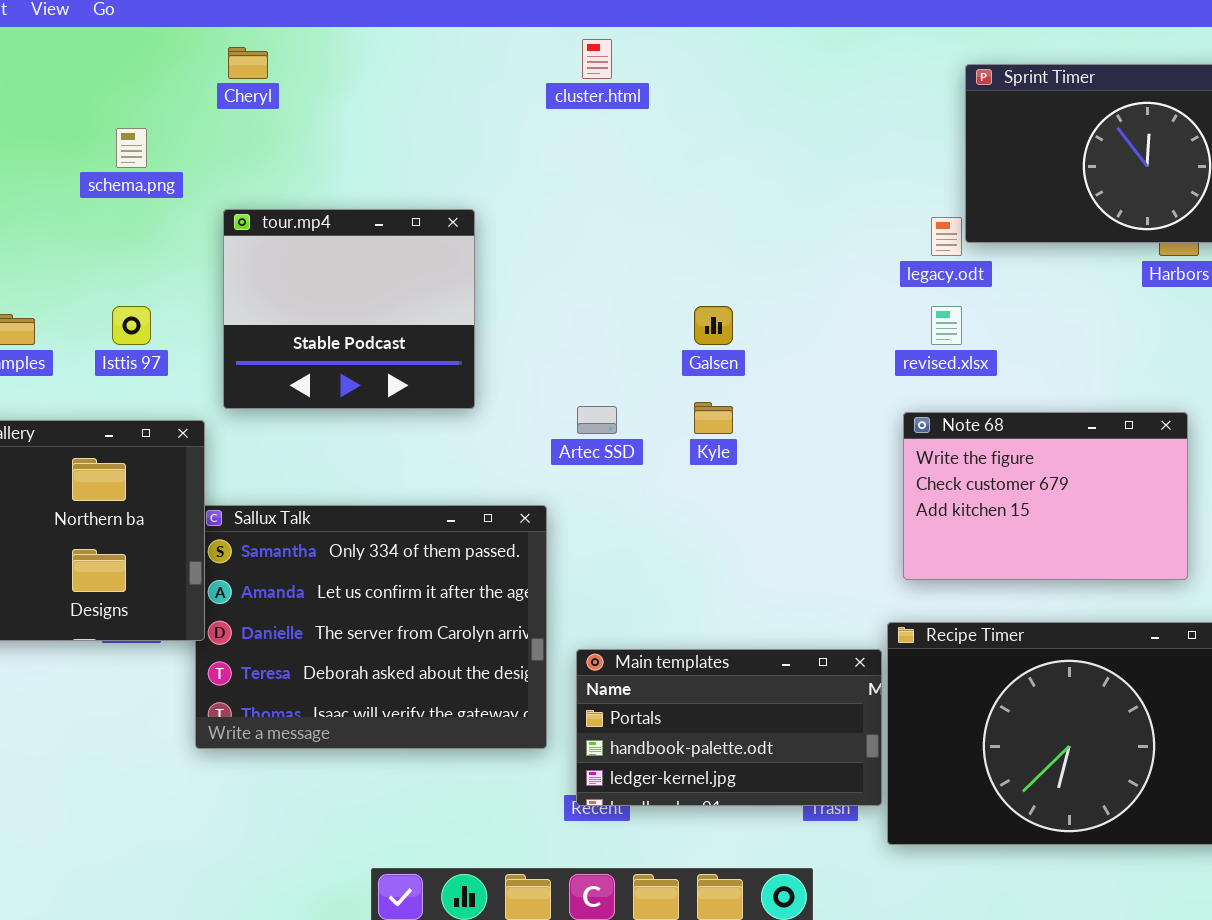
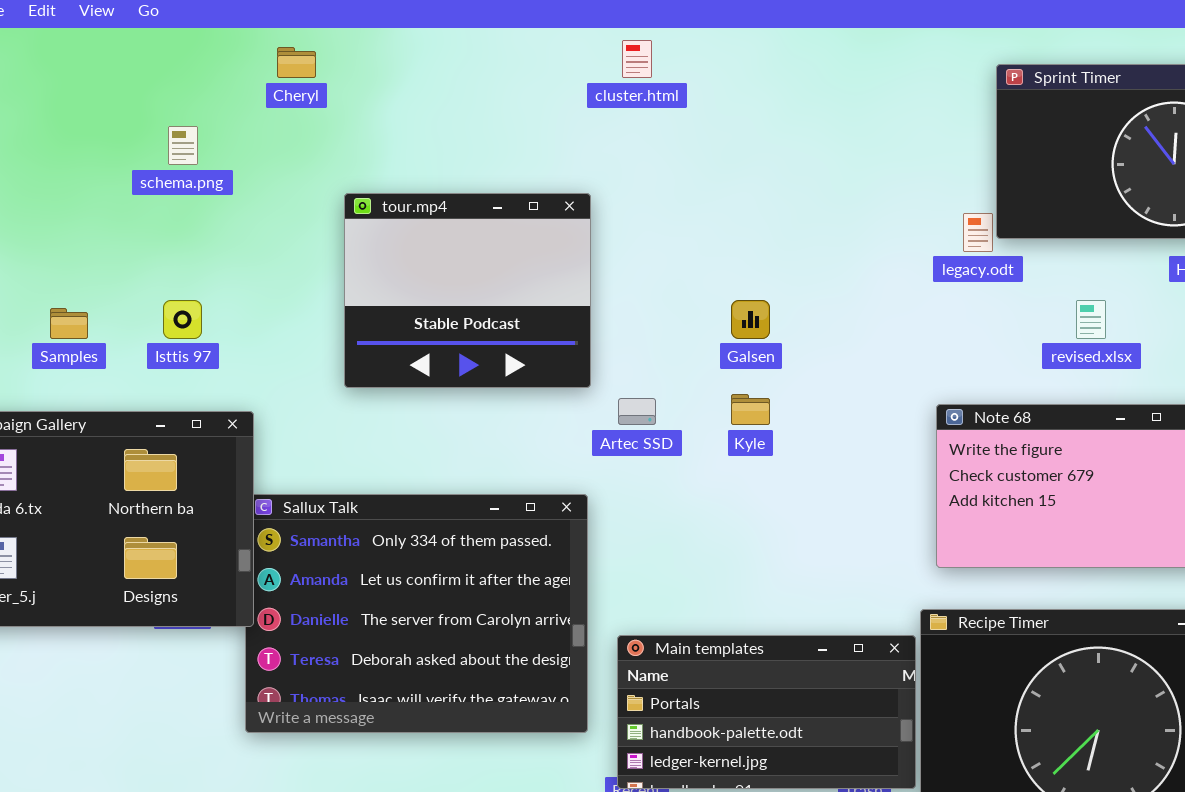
tour.mp4: [223,209,475,409] -> [344,193,591,388], moved
revised.xlsx: [931,306,962,345] -> [1076,300,1106,339], moved

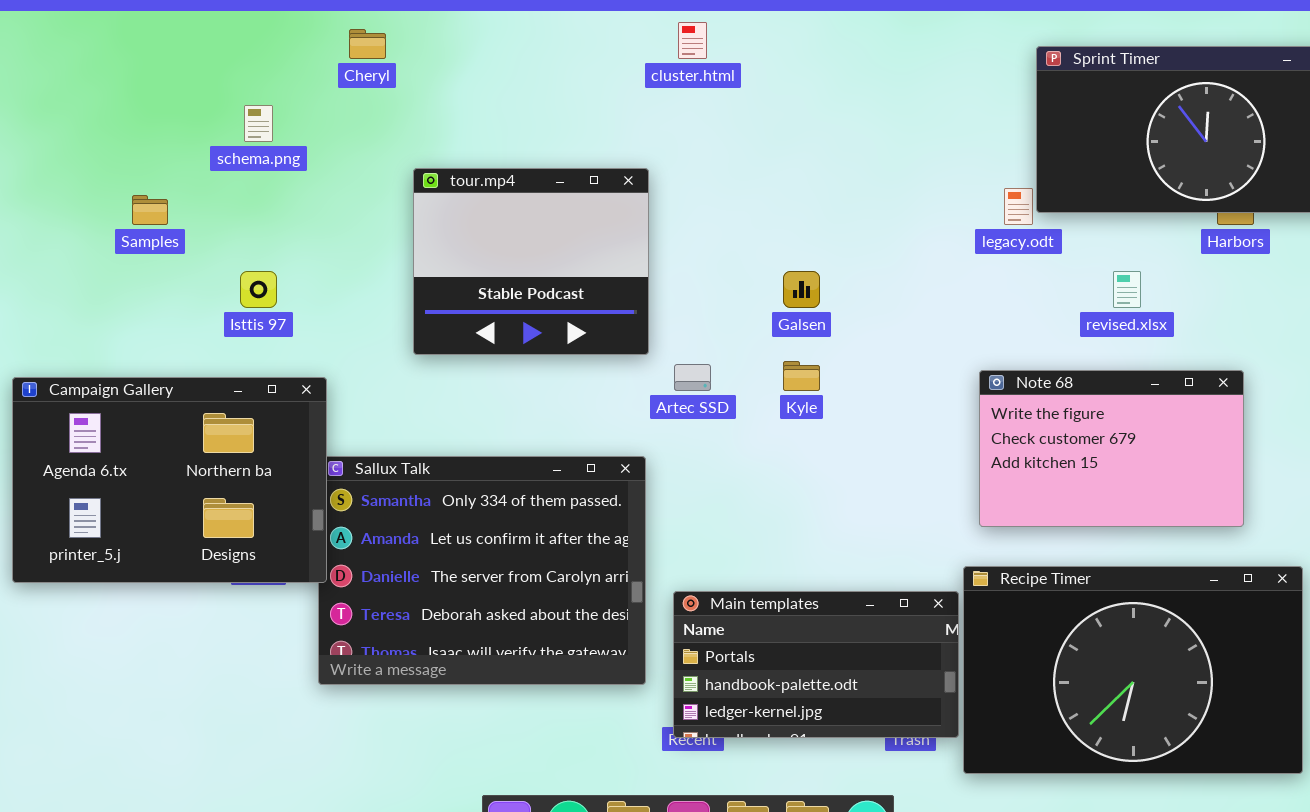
Samples: [50,308,88,339] -> [132,195,168,225], moved

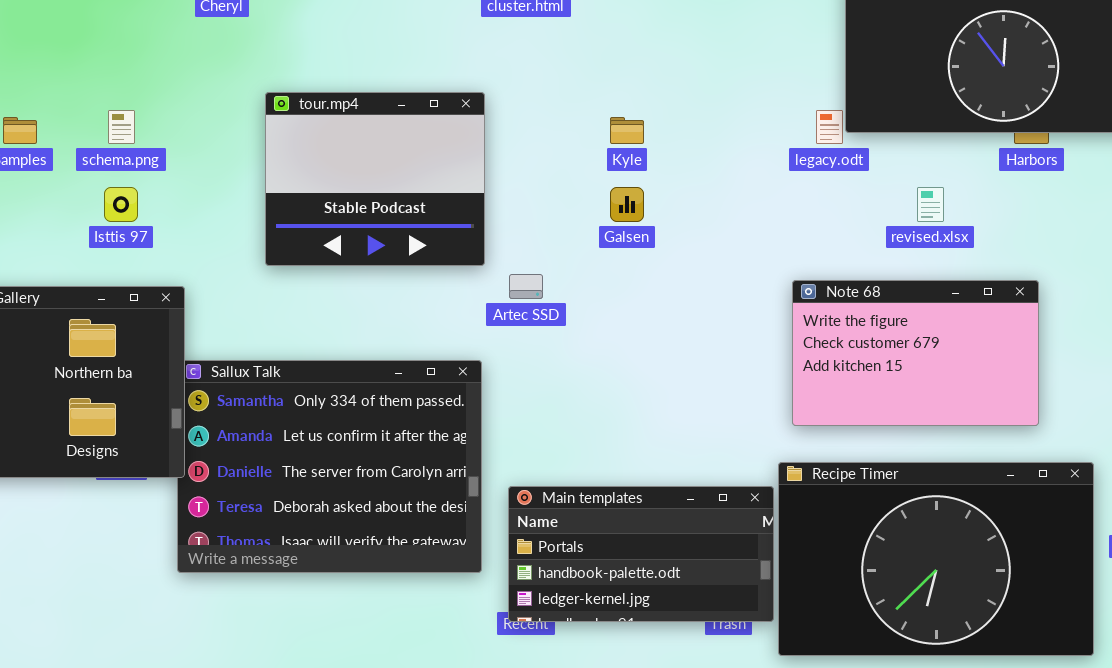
schema.png: [244,105,273,142] -> [108,110,135,144], moved
Kyle: [783,361,820,391] -> [610,117,644,144], moved

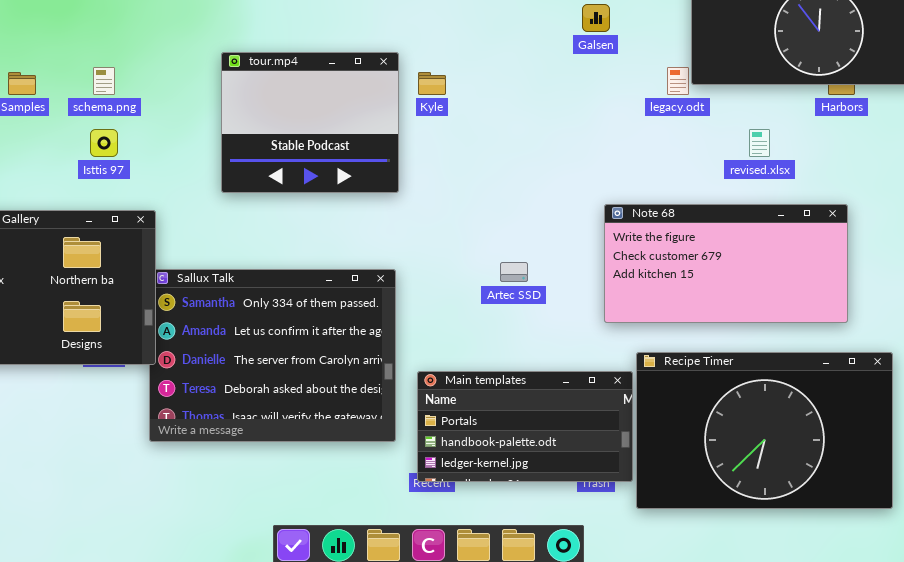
Kyle: [610,117,644,144] -> [418,72,446,95], moved
Galsen: [610,187,644,222] -> [582,4,610,32], moved
Artec SSD: [509,274,543,299] -> [500,262,528,282], moved
Note 68: [792,280,1039,426] -> [604,204,848,323], resized

